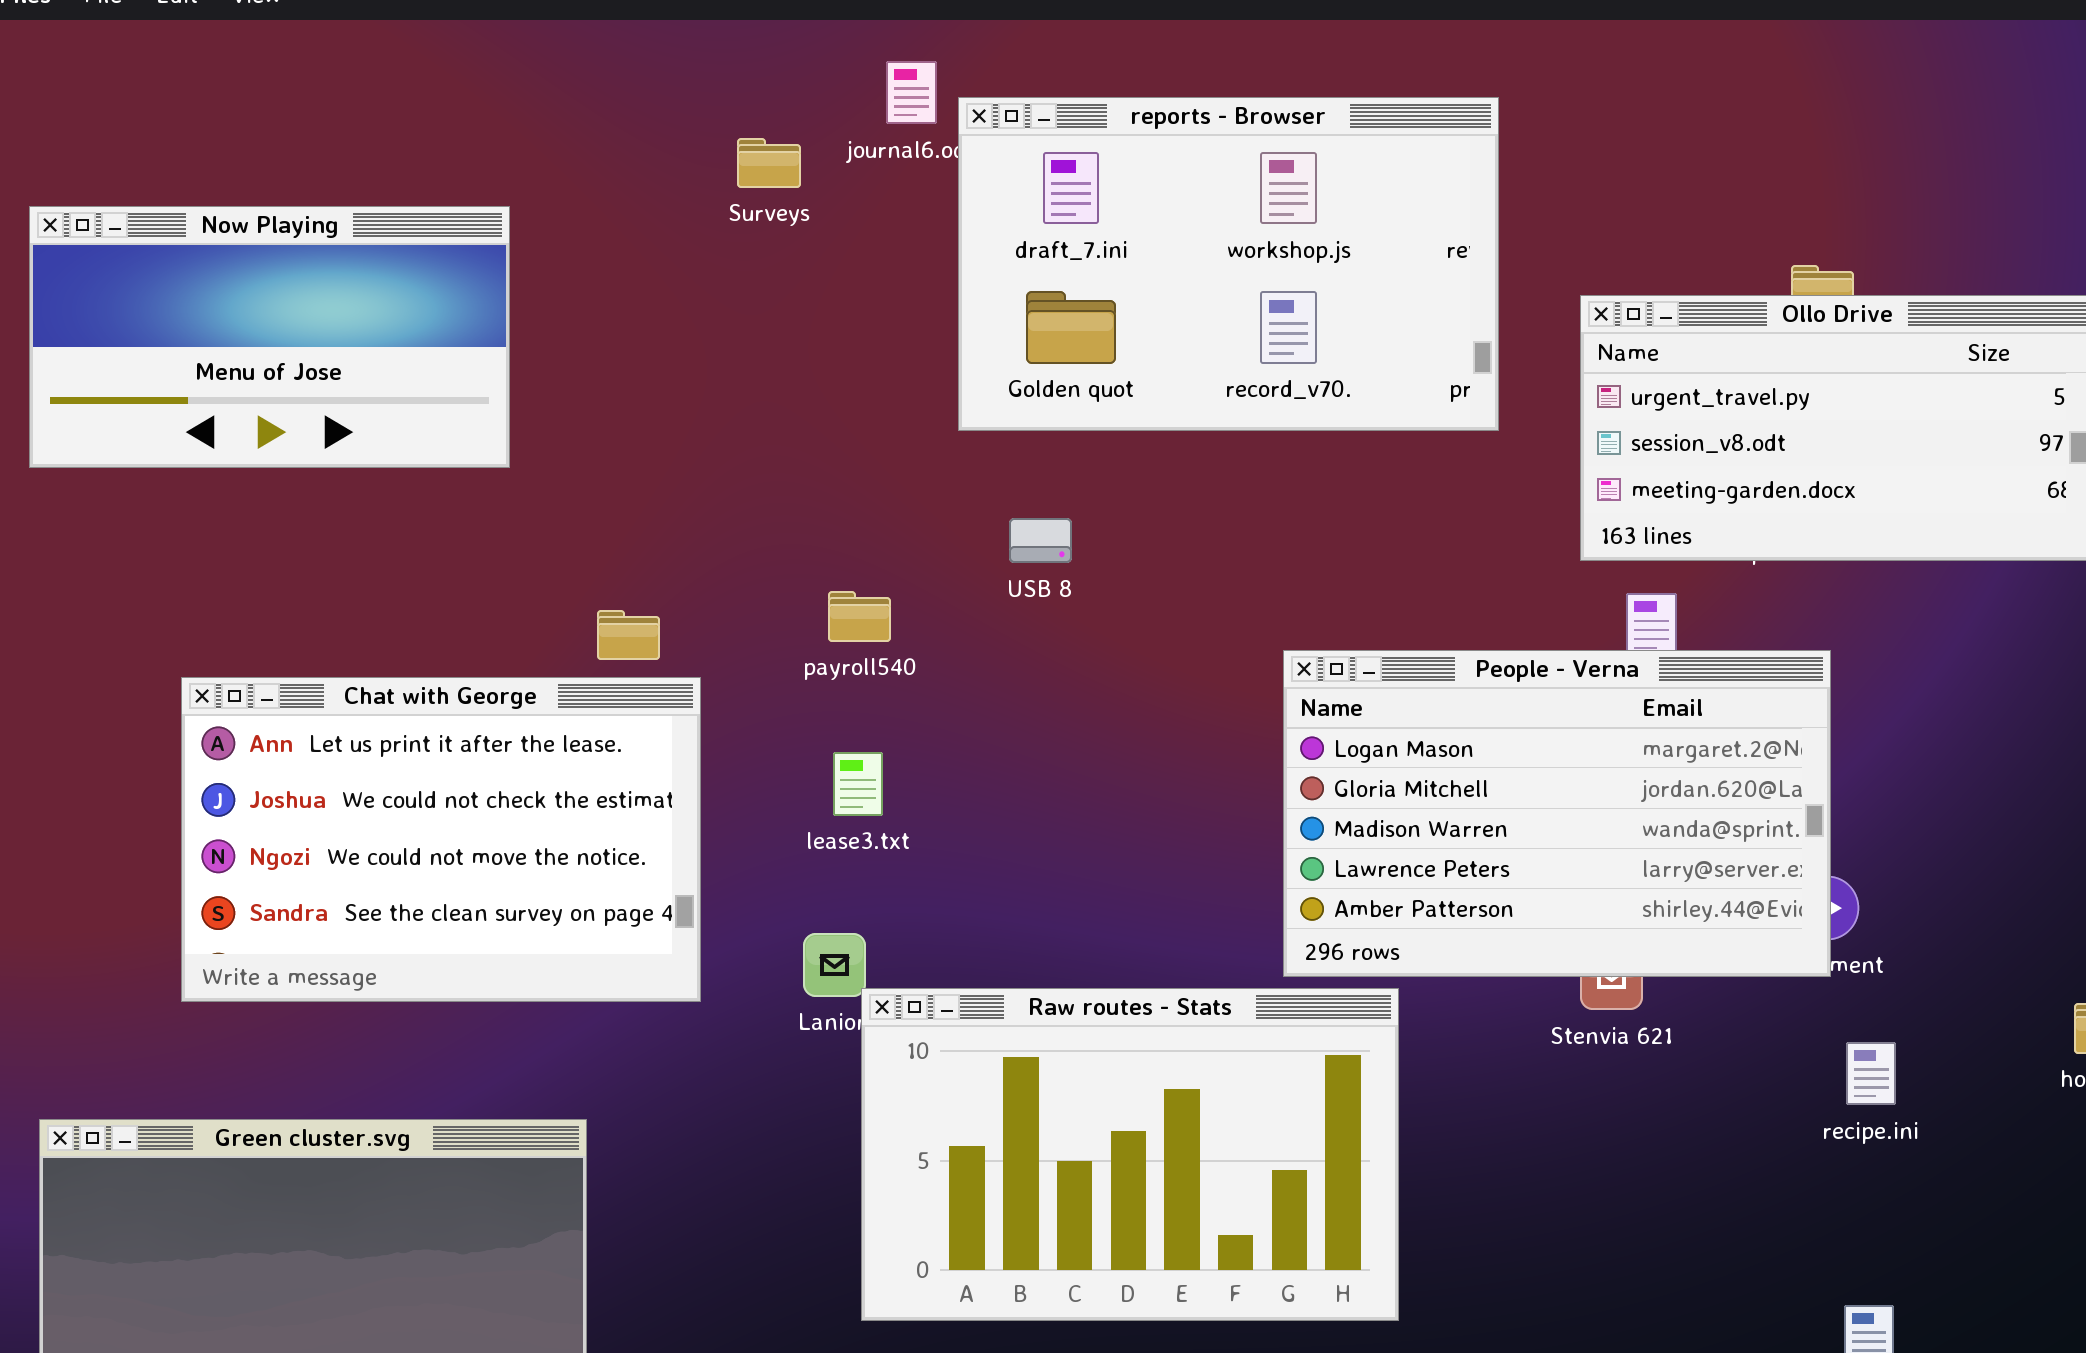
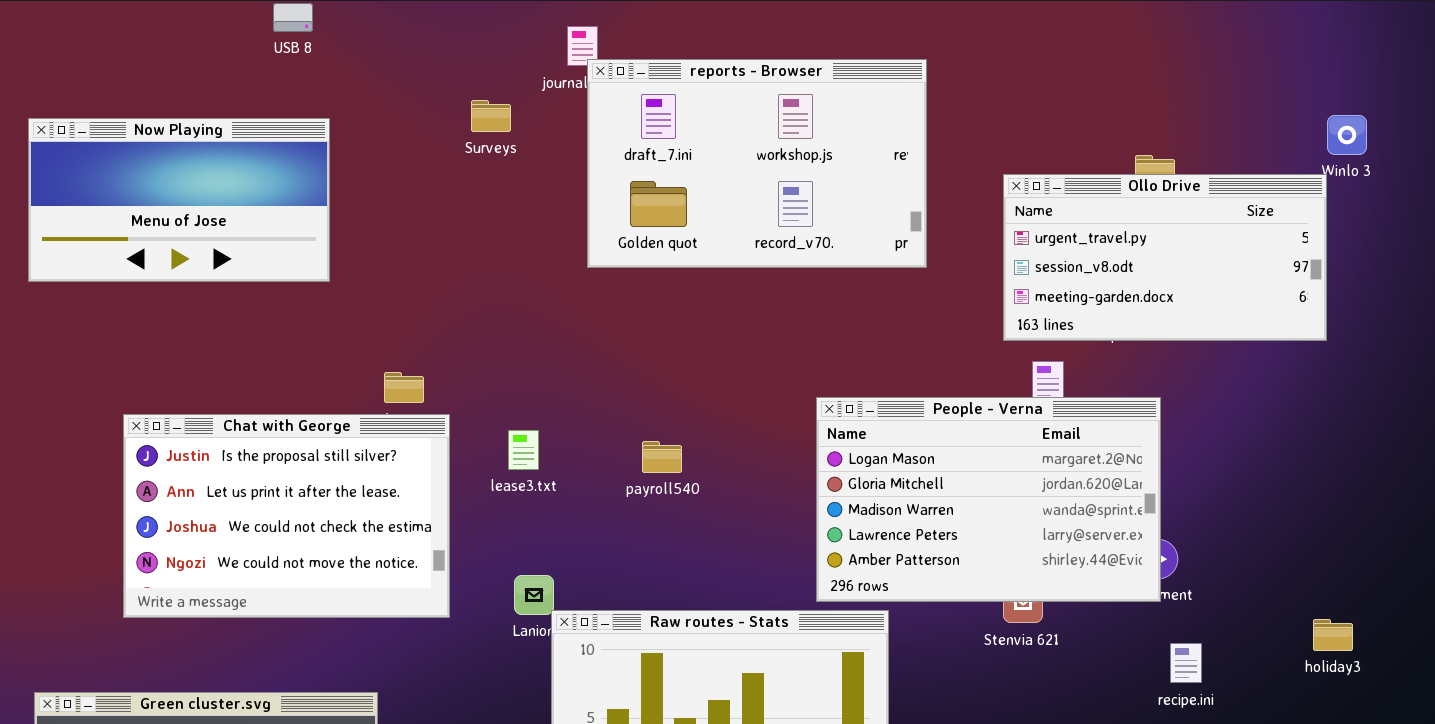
reports - Browser: [958,97,1499,431] -> [587,59,927,268], moved
Surveys: [737,138,801,188] -> [471,100,511,132], moved
USB 8: [1009,518,1072,563] -> [273,3,313,32], moved
payroll540: [828,591,891,642] -> [642,441,682,473], moved
Chat with George: [181,677,701,1002] -> [123,414,450,618], scrolled up 1 row
lease3.txt: [833,752,883,816] -> [508,430,539,470], moved

